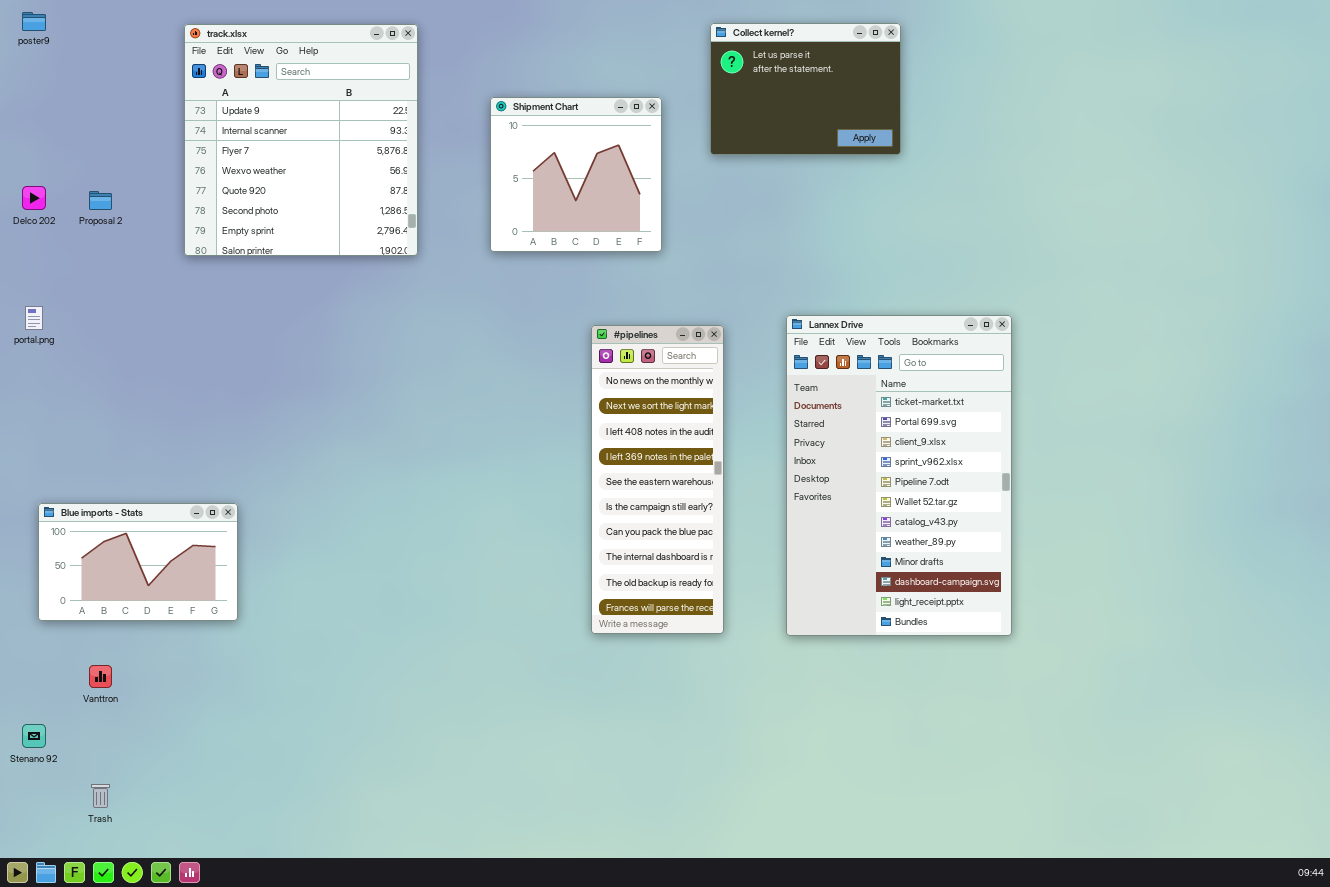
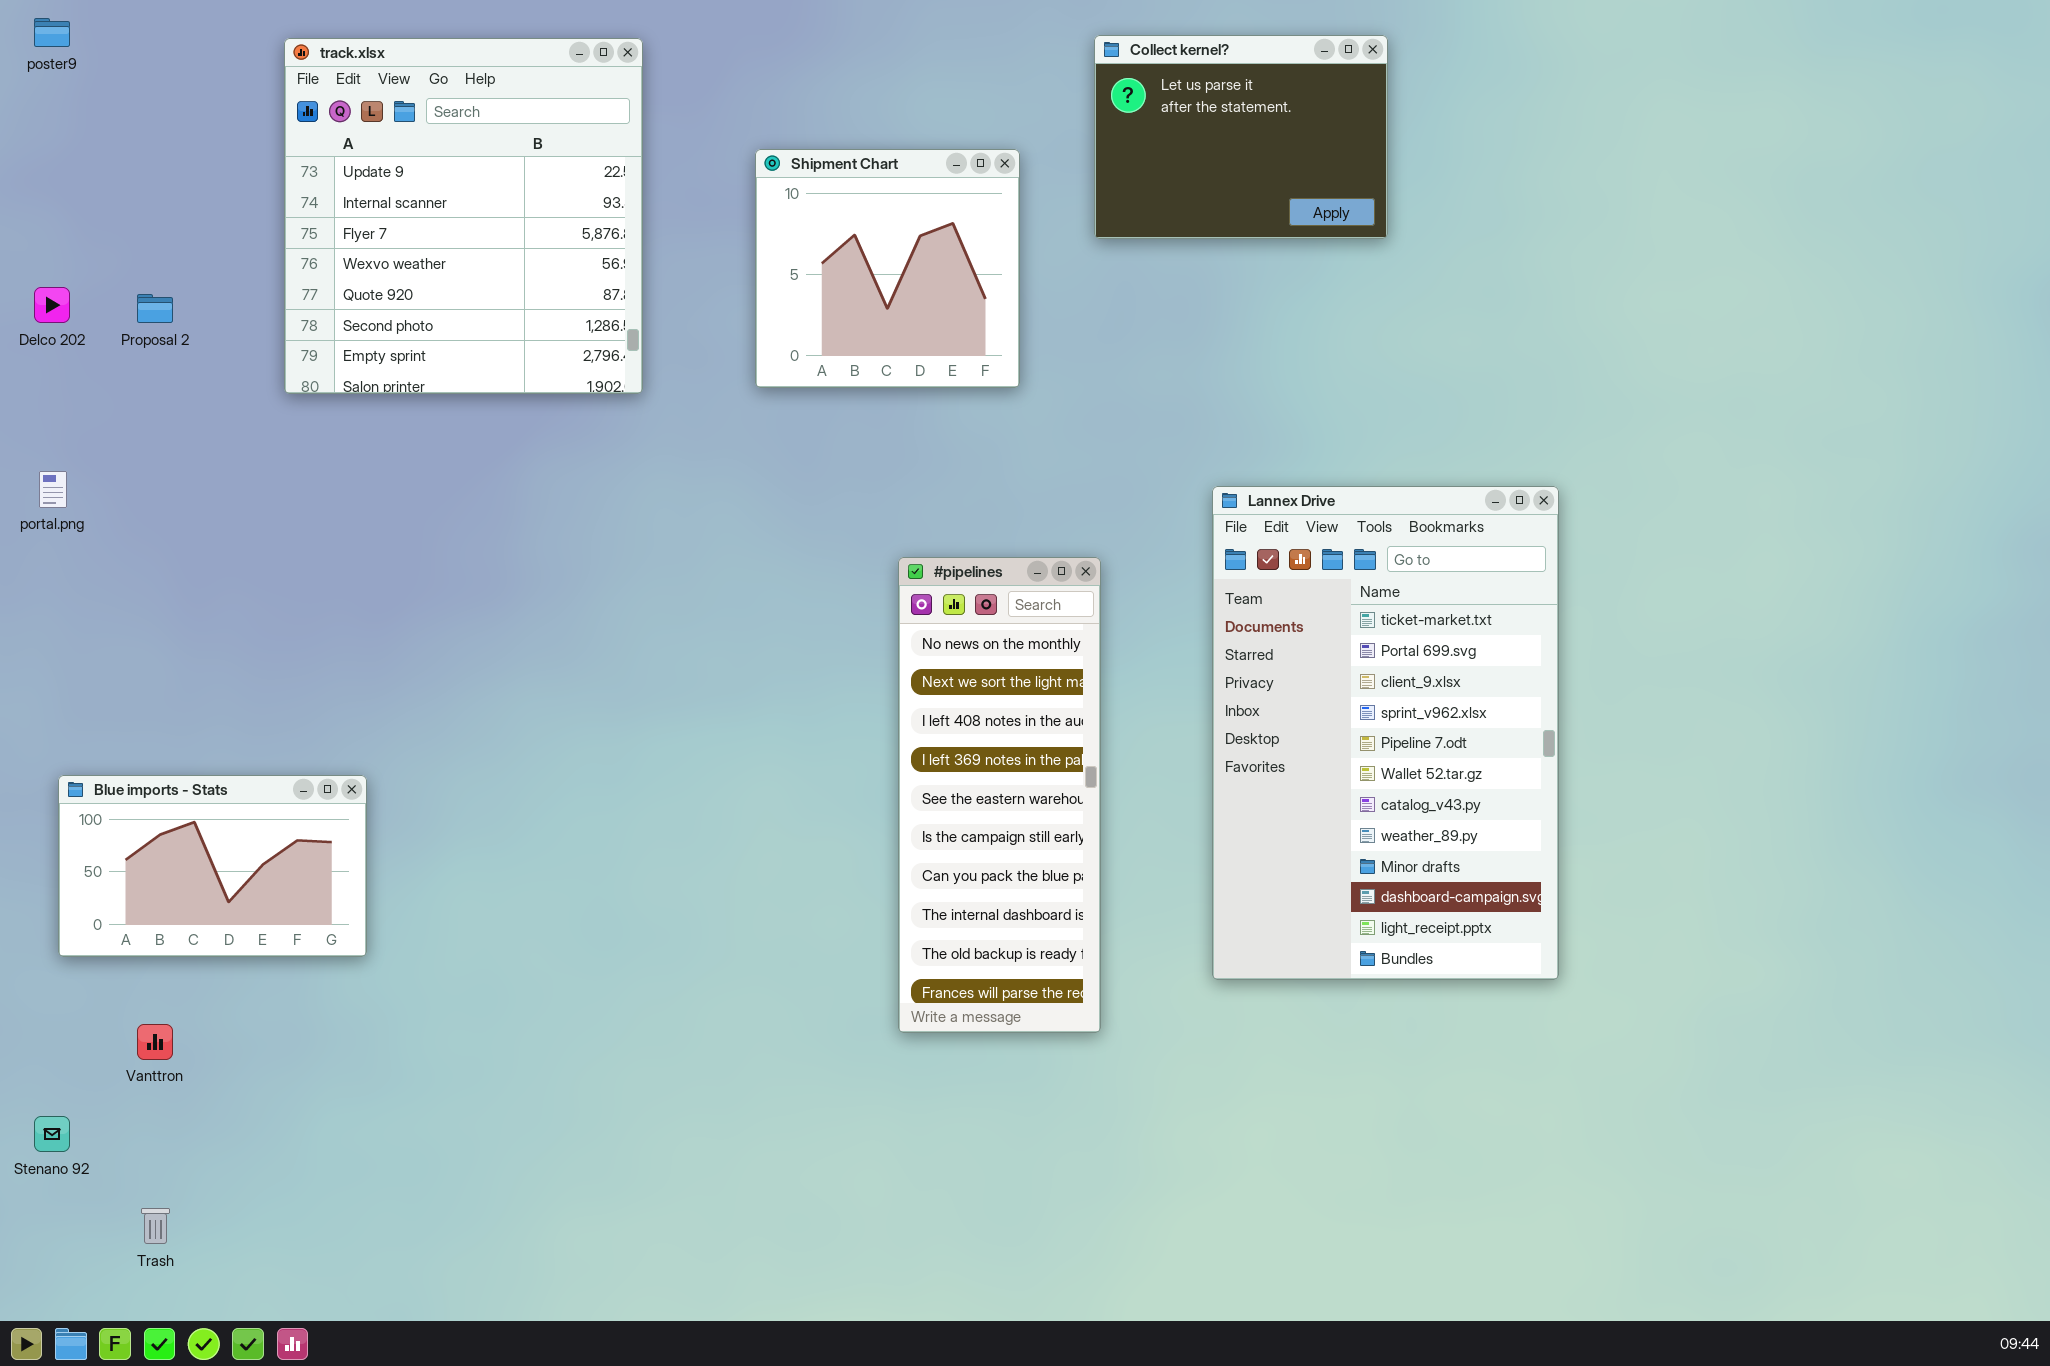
#pipelines: [591,325,724,634] -> [898,557,1101,1033], moved

